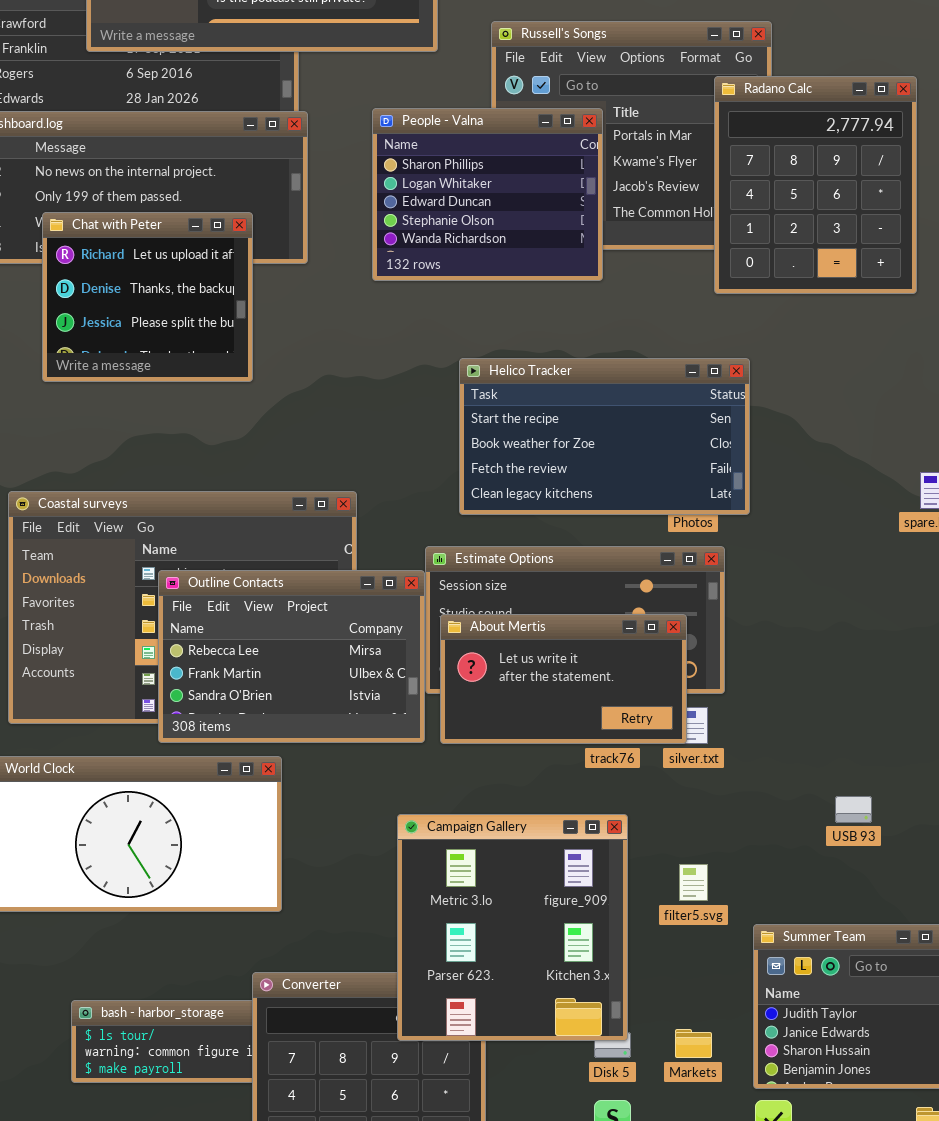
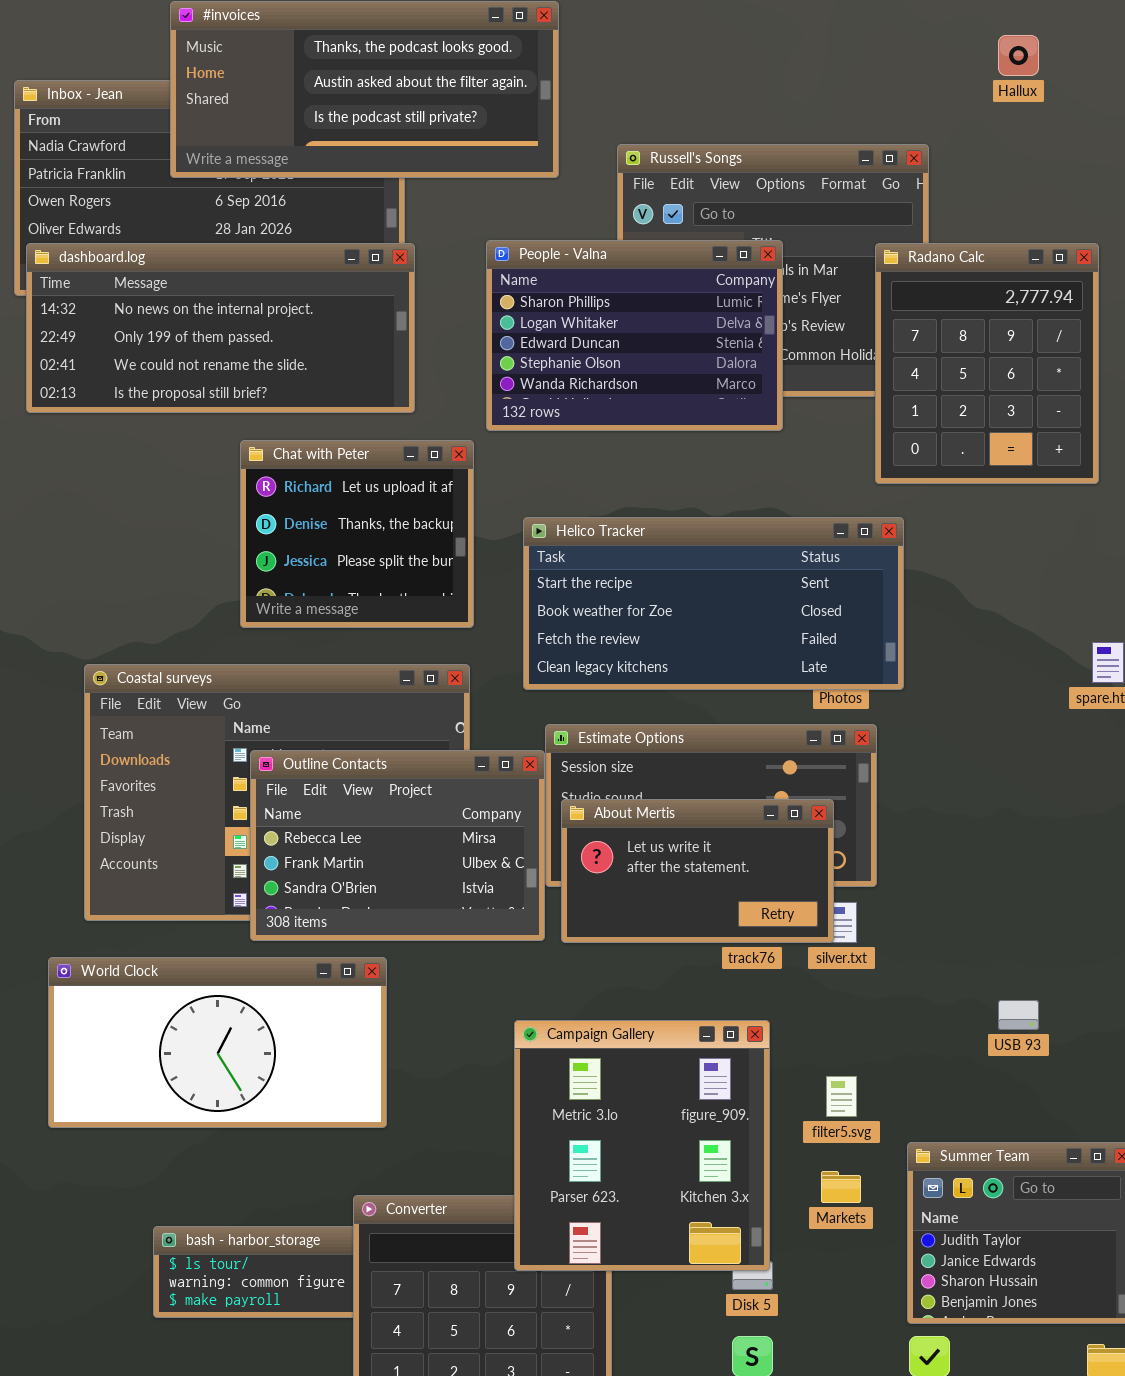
Radano Calc: [714,76,917,294] -> [875,243,1099,484], moved
People - Valna: [372,108,603,281] -> [486,240,783,431], resized
Chat with Peter: [42,212,253,382] -> [240,440,474,628], moved
Helico Tracker: [459,358,750,515] -> [523,517,904,690], resized
Markets: [675,1029,712,1058] -> [821,1171,861,1203], moved

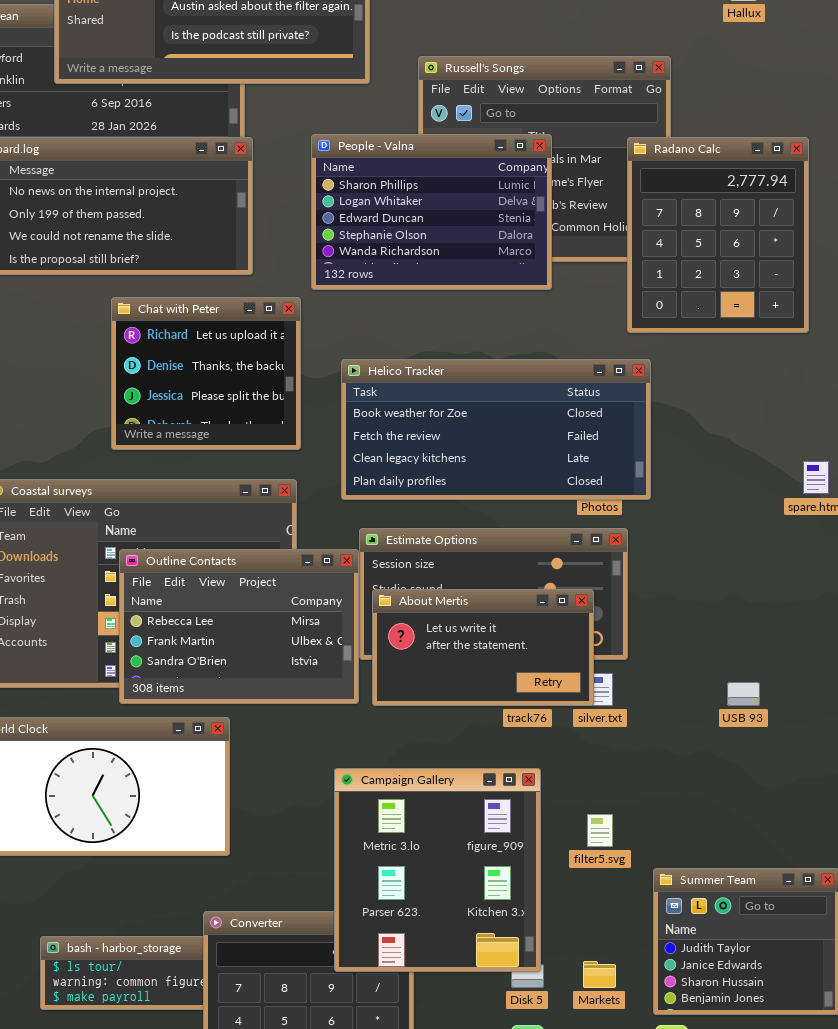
Helico Tracker: [523,517,904,690] -> [341,359,651,500], scrolled down 1 row
USB 93: [998,1000,1039,1030] -> [727,682,760,706], moved
Markets: [821,1171,861,1203] -> [583,961,616,988], moved

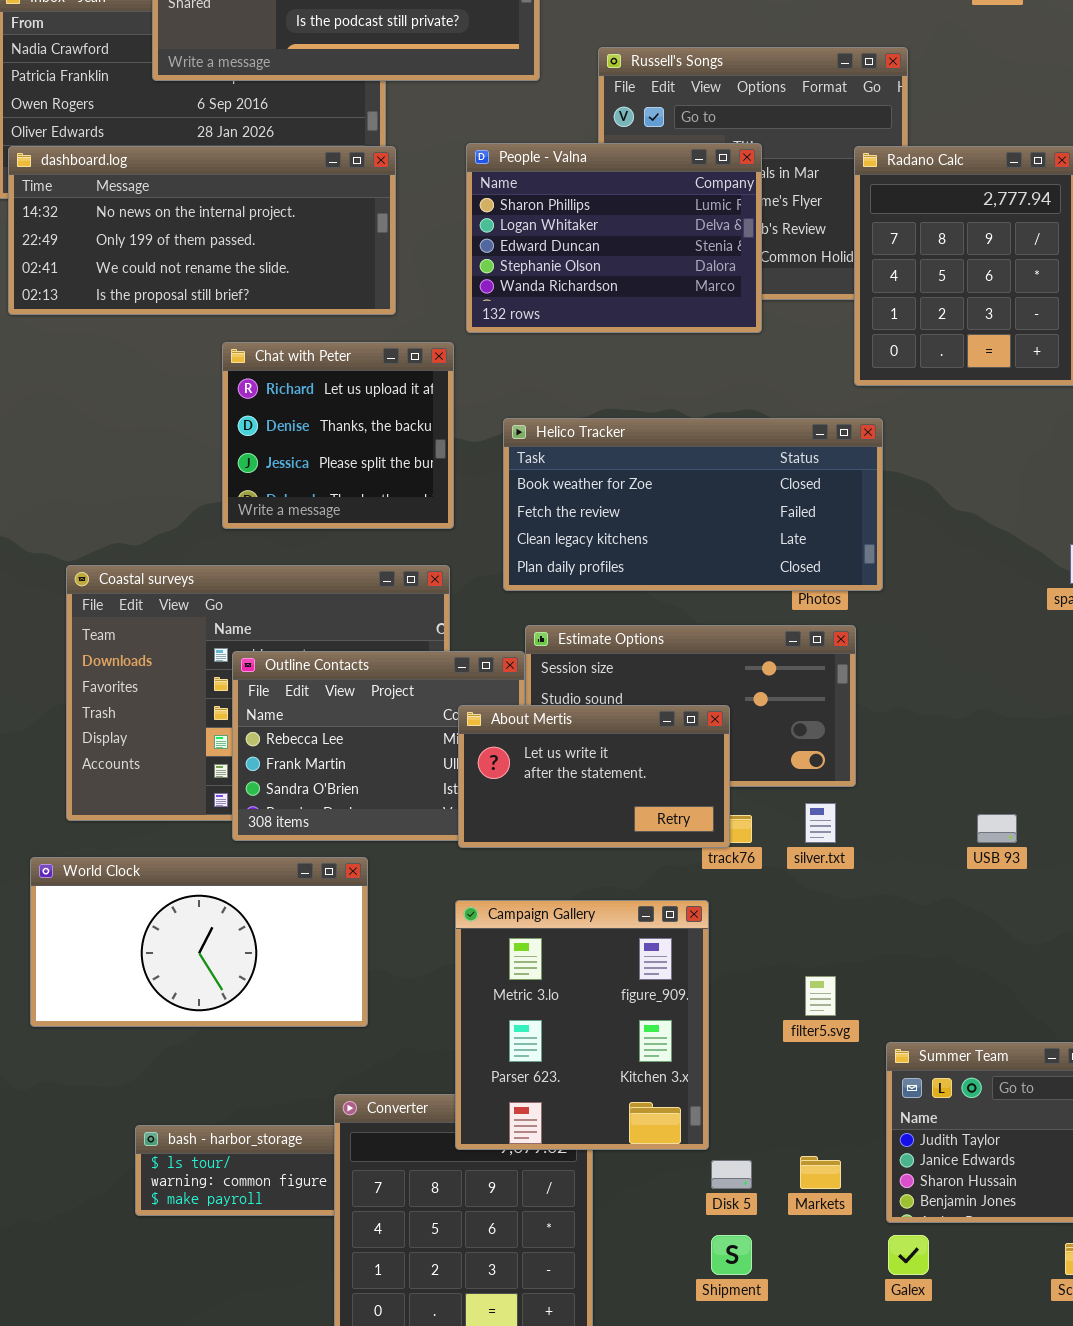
About Mertis: [372,589,594,706] -> [458,705,730,848], moved
Campaign Gallery: [334,768,541,972] -> [455,900,709,1150], moved

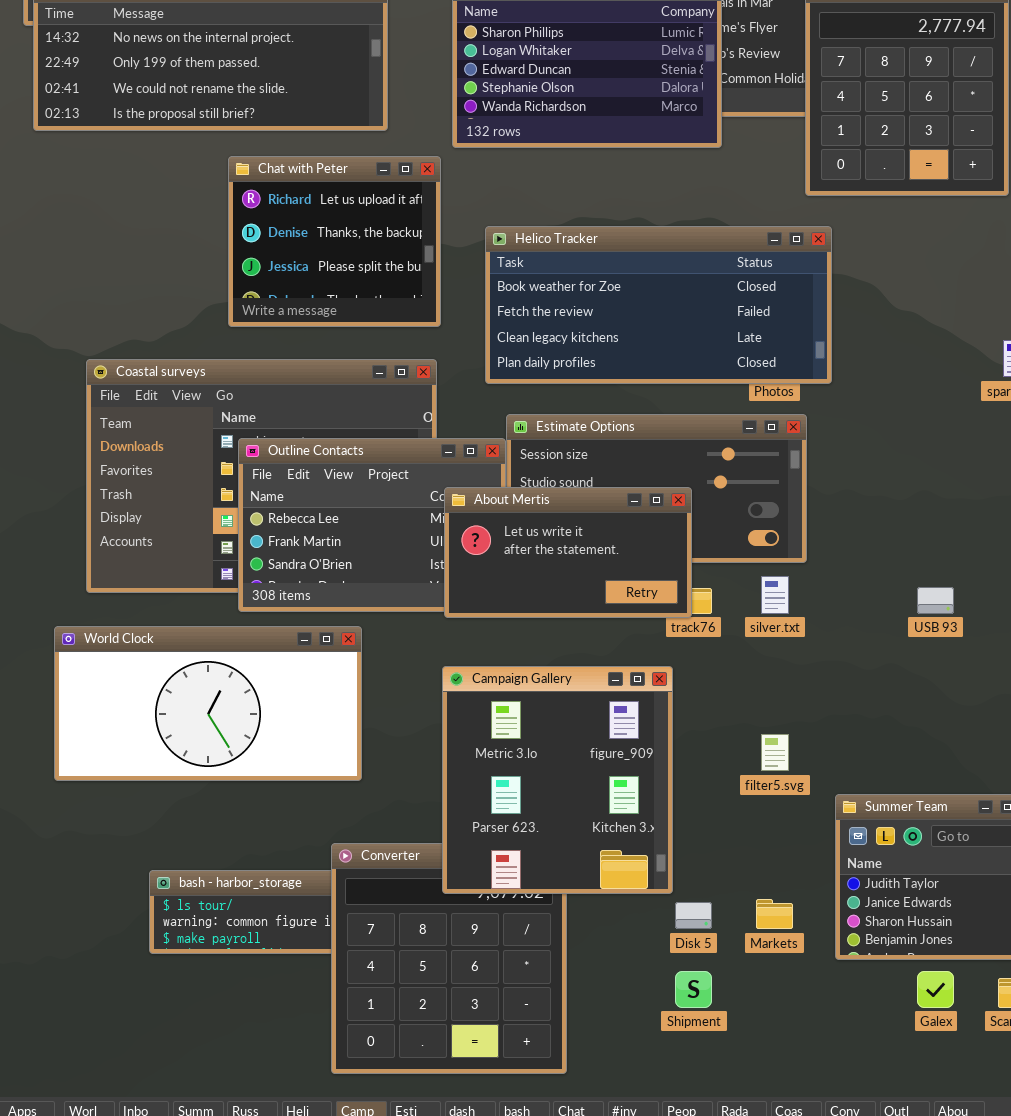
Galex: [888,1235,929,1275] -> [917,971,954,1008], moved

